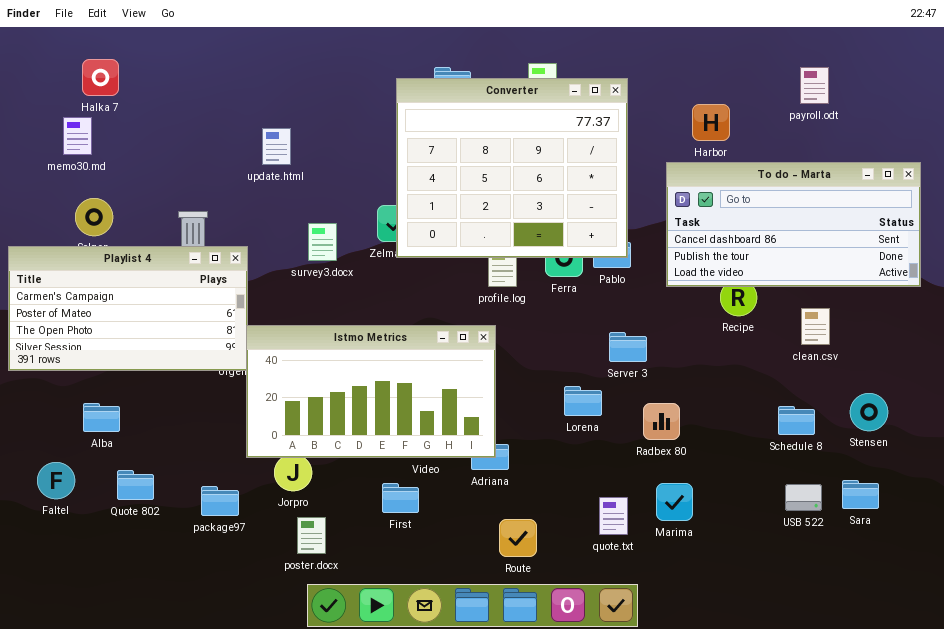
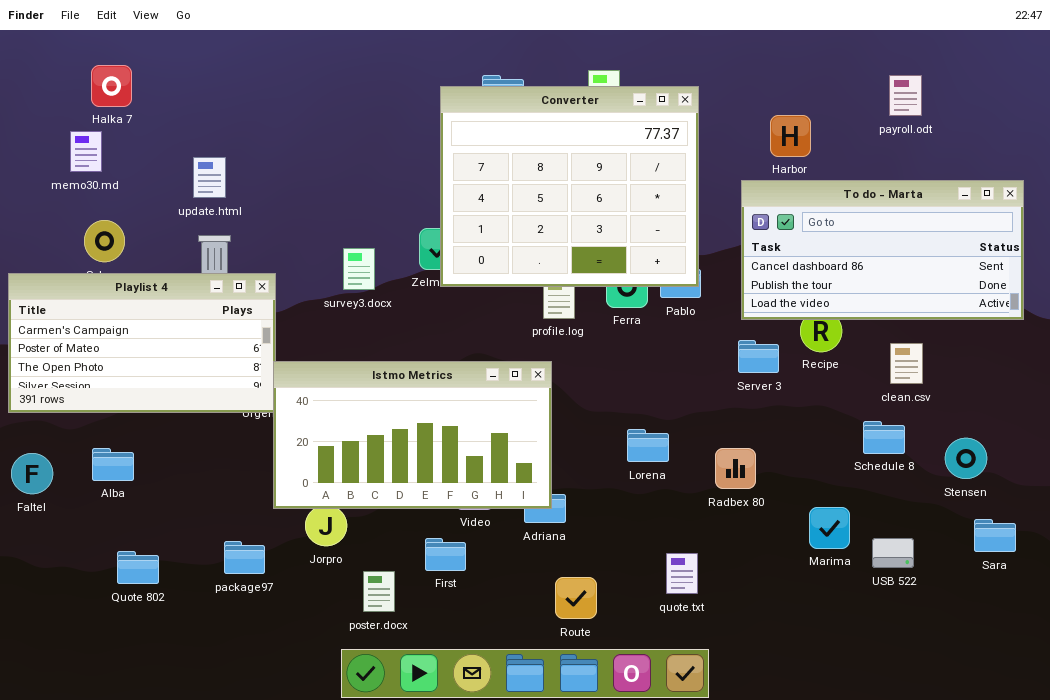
update.html: [262,128,291,165] -> [193,157,226,198], moved
Server 3: [609,332,647,362] -> [738,340,779,373], moved
Schedule 8: [778,406,815,435] -> [863,421,905,454], moved
Faltel: [37,462,75,499] -> [11,453,53,494], moved
Quote 802: [117,470,154,500] -> [117,551,159,584], moved
Sara: [842,480,879,509] -> [974,519,1016,552], moved
Marima: [656,483,693,521] -> [809,507,850,549], moved
poster.docx: [297,517,326,554] -> [363,571,395,612], moved

